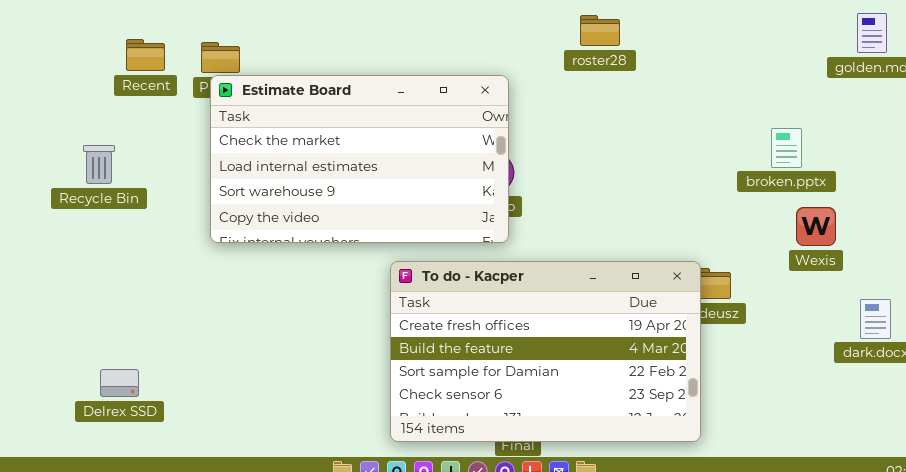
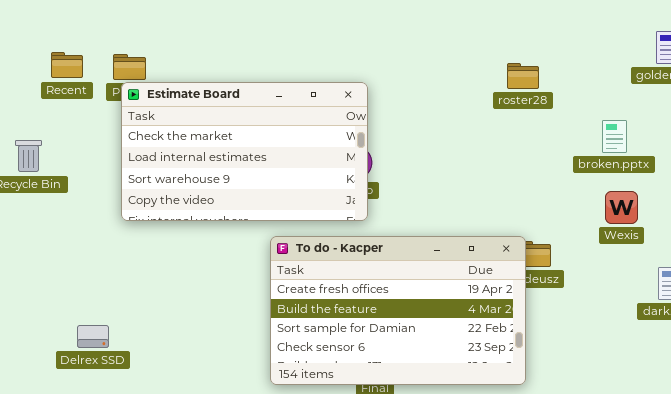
roster28: [580,15,620,46] -> [507,63,539,89], moved
broken.pptx: [771,128,802,168] -> [602,120,627,153], moved
Delrex SSD: [100,369,139,397] -> [77,325,109,348], moved

